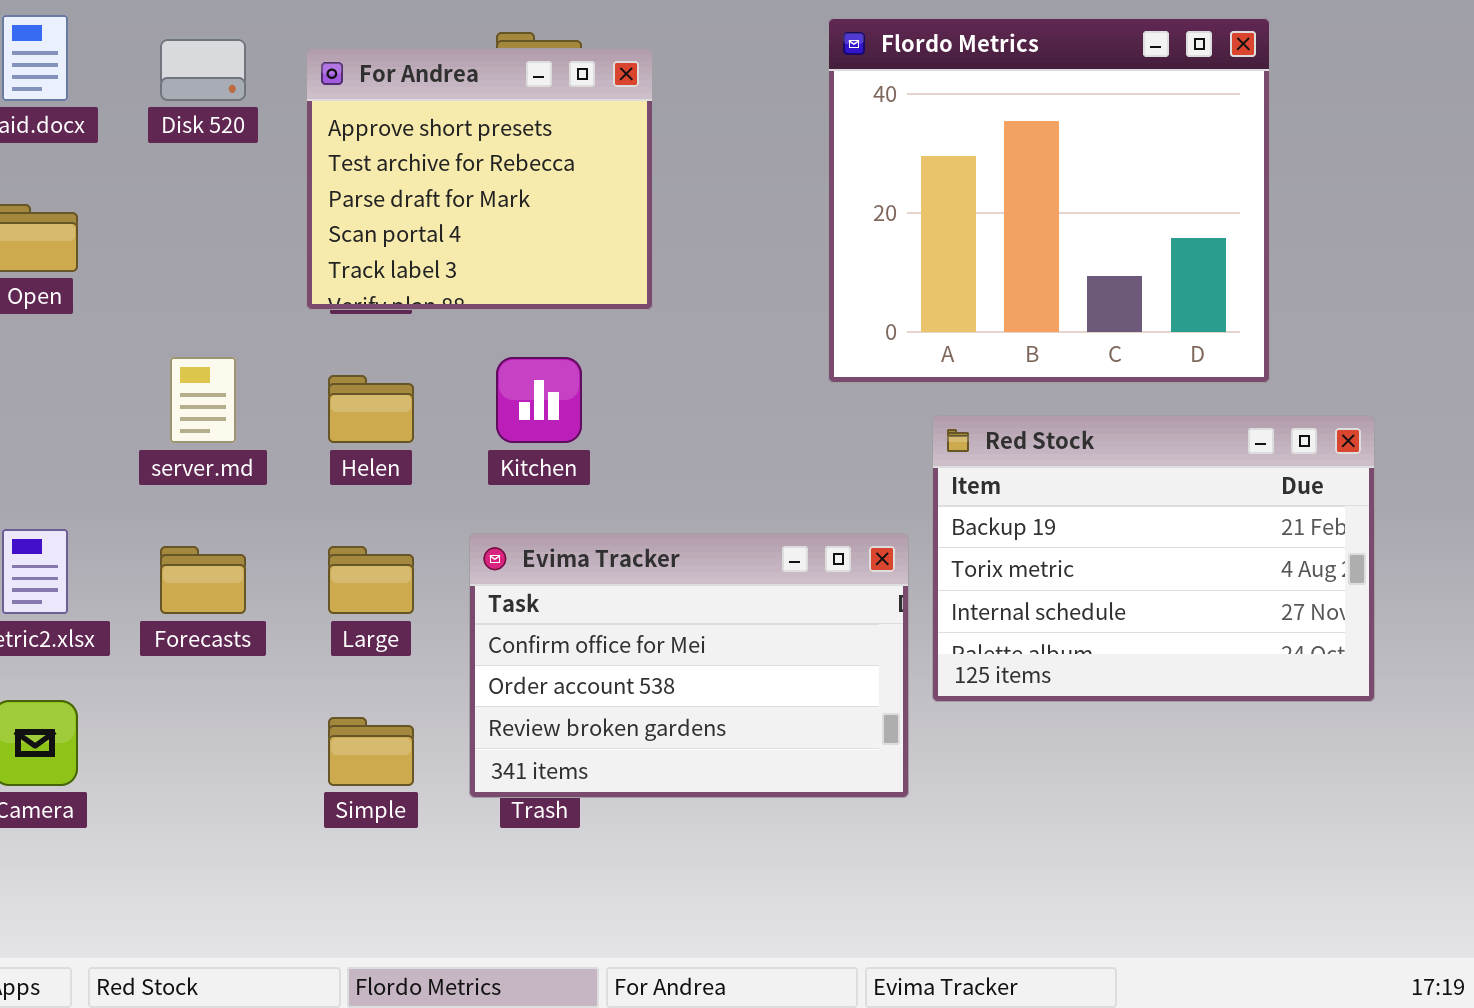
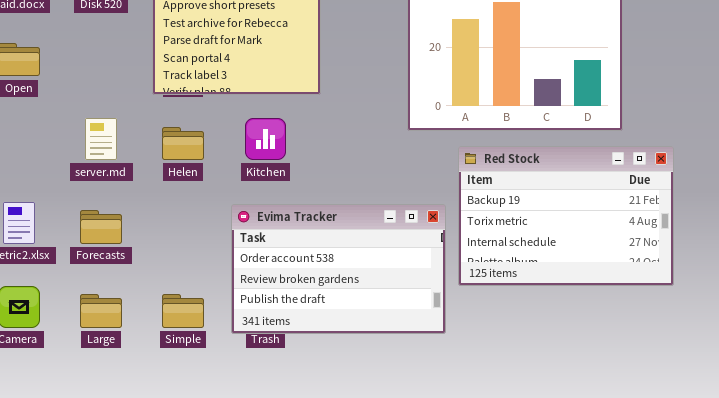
Evima Tracker: [469,533,909,798] -> [231,204,446,334], scrolled down 1 row
Large: [328,546,414,614] -> [80,294,122,328], moved

